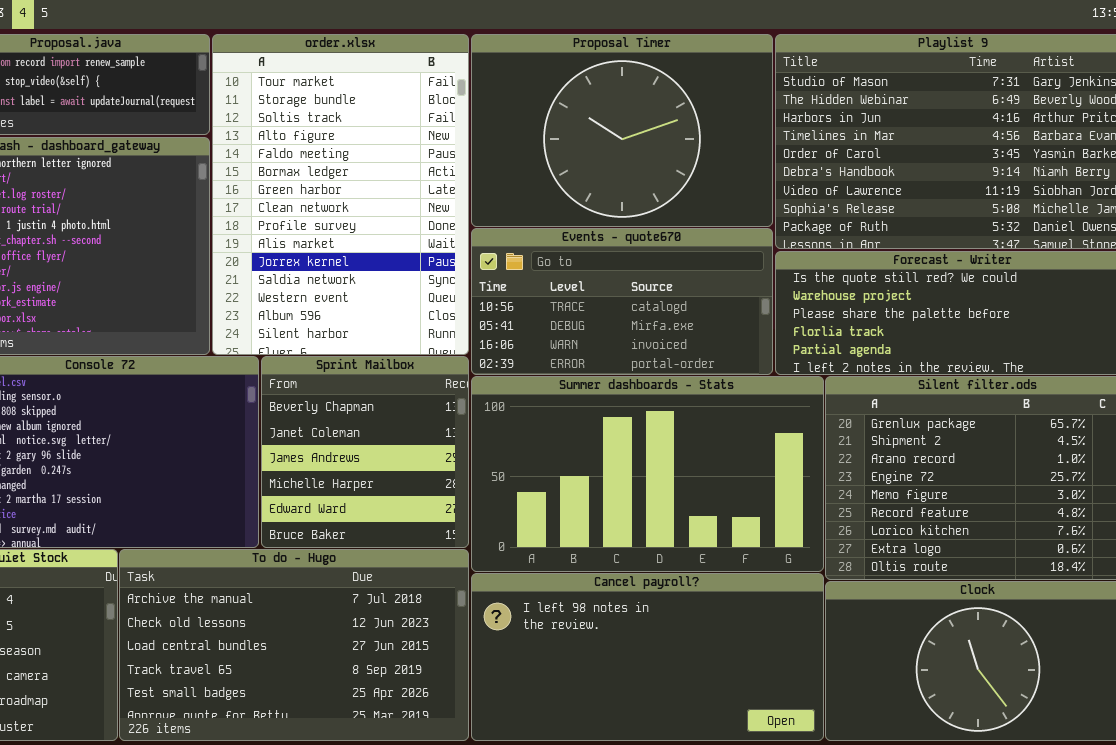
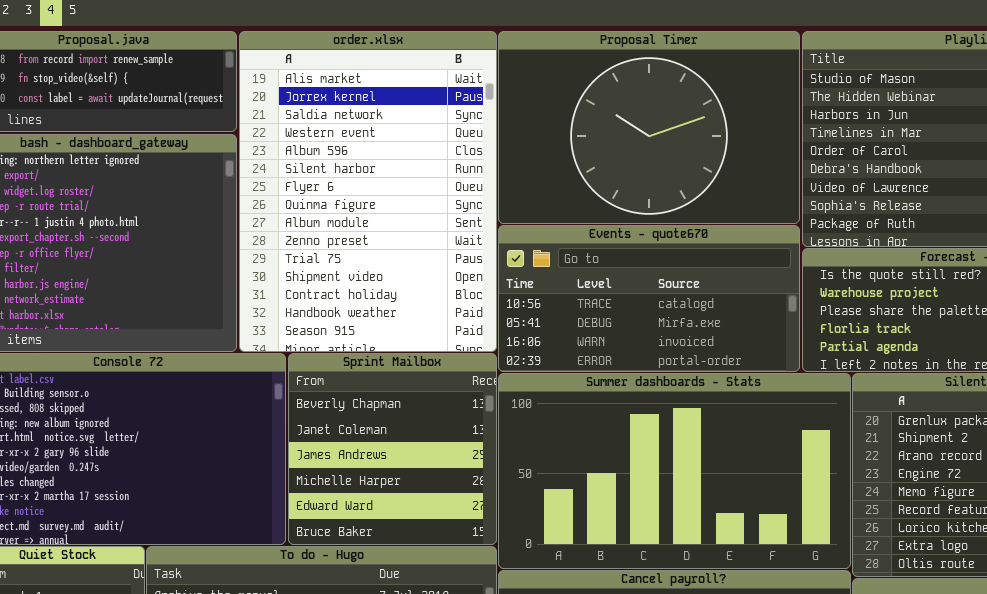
order.xlsx: [212,34,469,355] -> [239,31,497,352], scrolled down 9 rows

